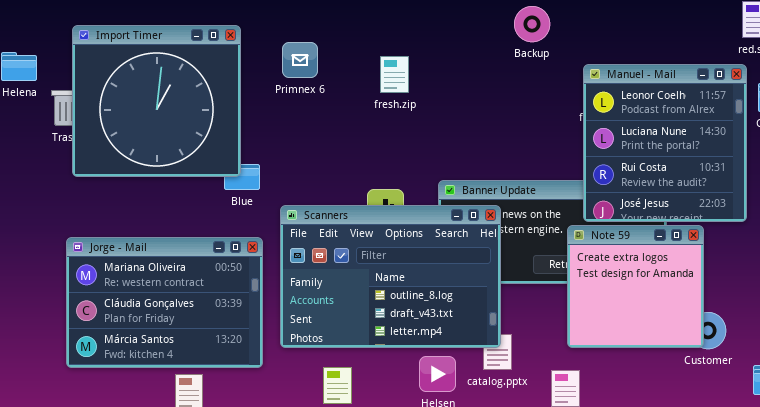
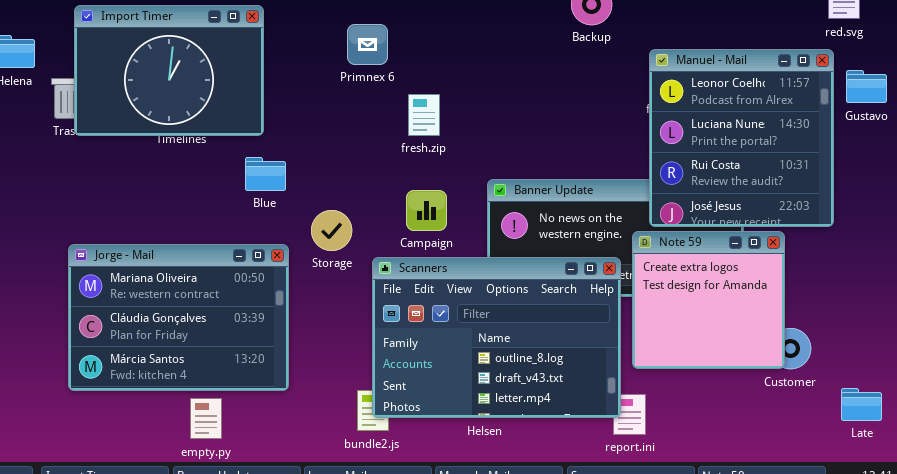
Import Timer: [72,25,241,177] -> [74,5,264,136], resized
Primnex 6: [282,42,318,78] -> [347,24,388,65], moved
fresh.zip: [380,56,409,93] -> [408,94,440,136], moved
Scanners: [280,205,501,348] -> [372,257,621,418], moved

